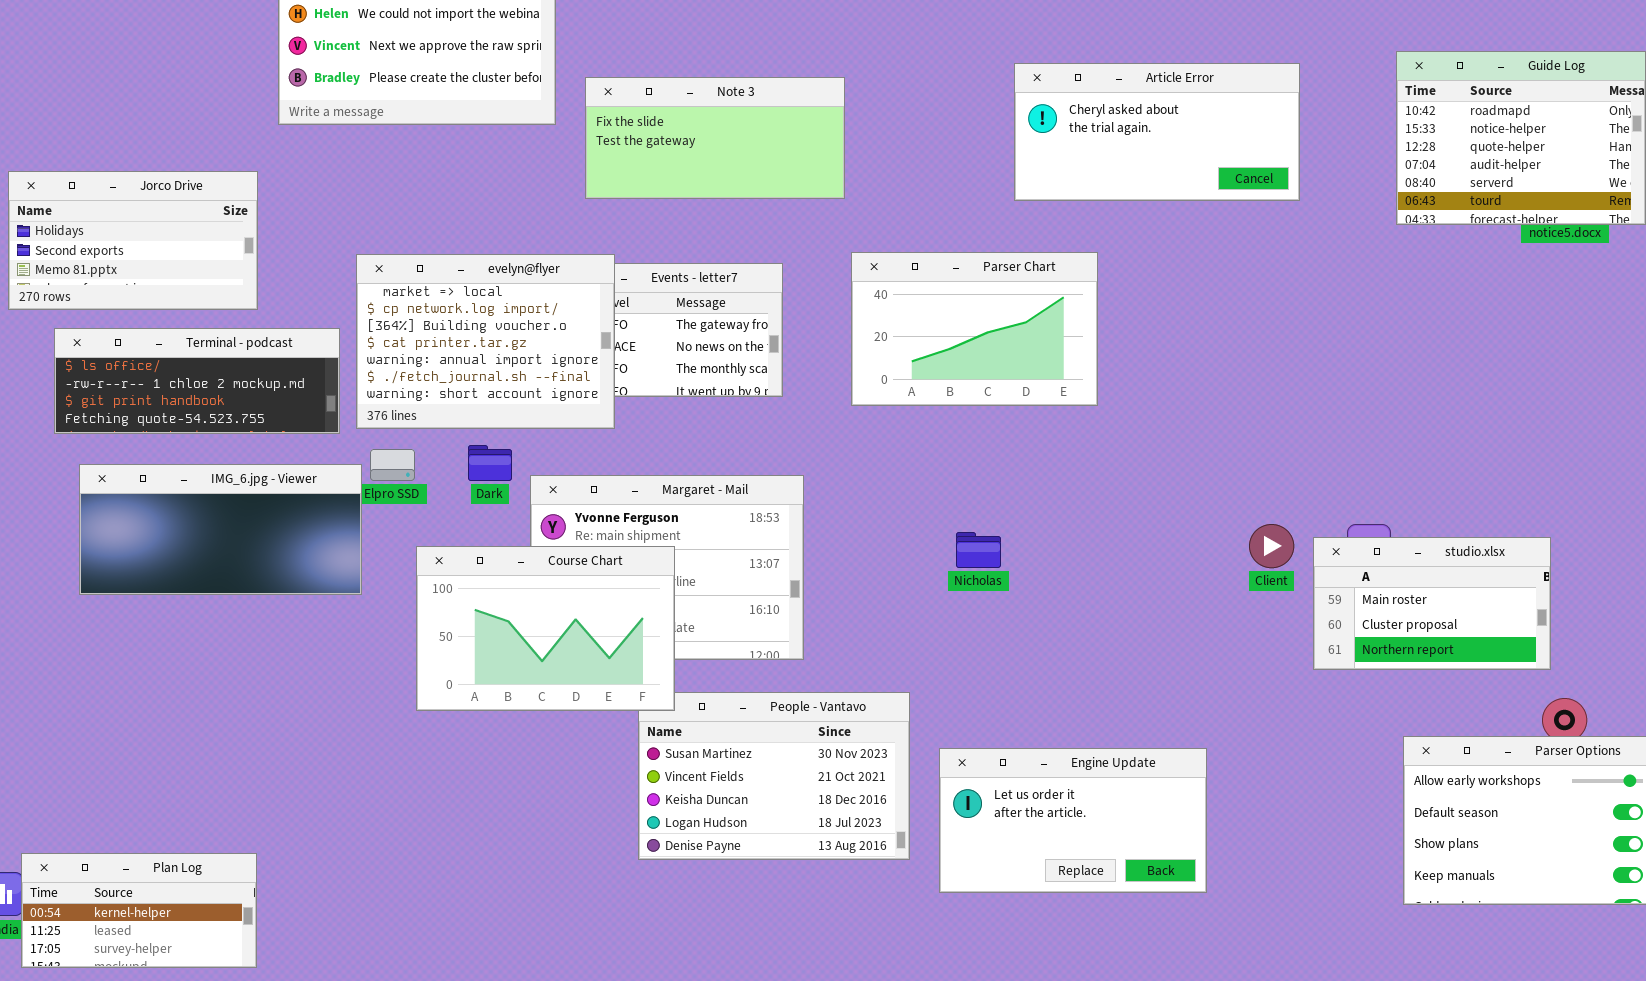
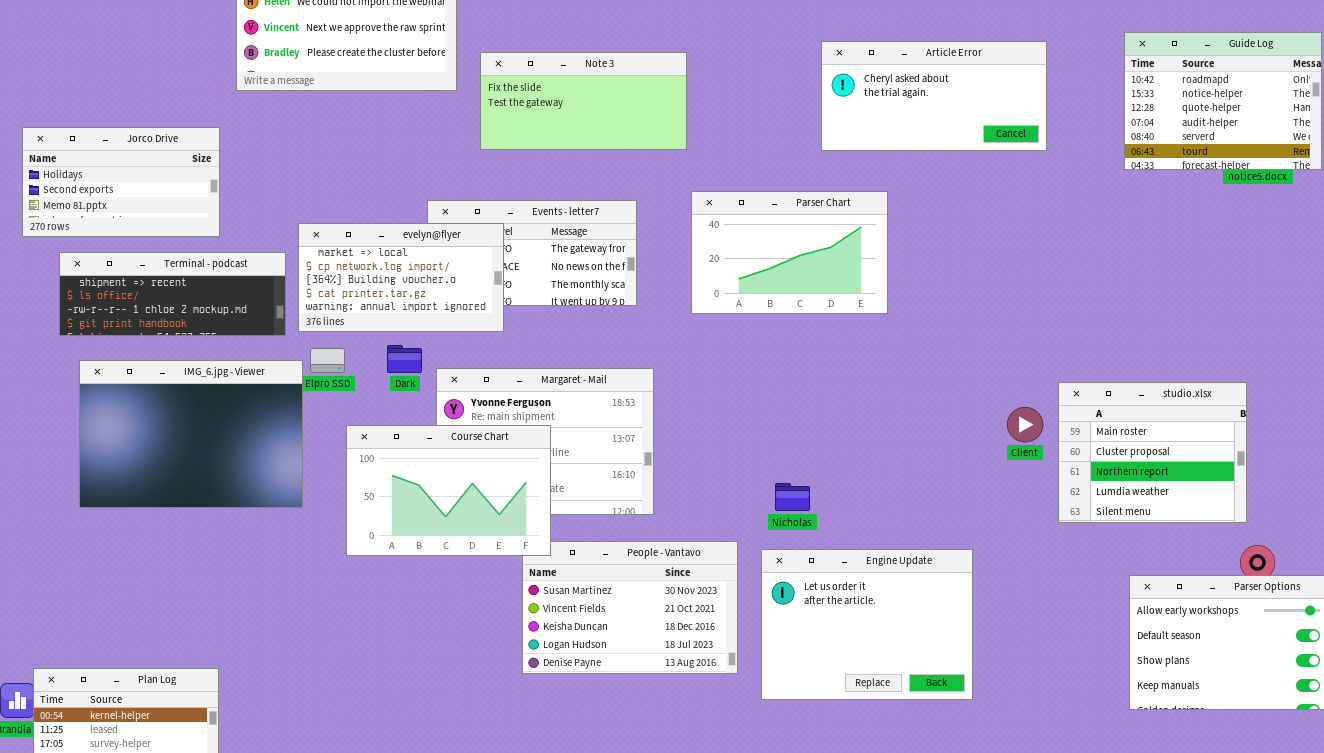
evelyn@flyer: [356,254,615,429] -> [298,223,504,332], resized
Terminal - podcast: [54,328,340,434] -> [59,252,286,336], scrolled up 1 row
IMG_6.jpg - Viewer: [79,464,362,595] -> [79,360,303,508], resized
Nicholas: [956,532,1001,568] -> [775,483,810,511], moved
studio.xlsx: [1313,537,1551,670] -> [1058,382,1247,523], resized
Engine Update: [939,748,1207,893] -> [761,549,973,700], resized

